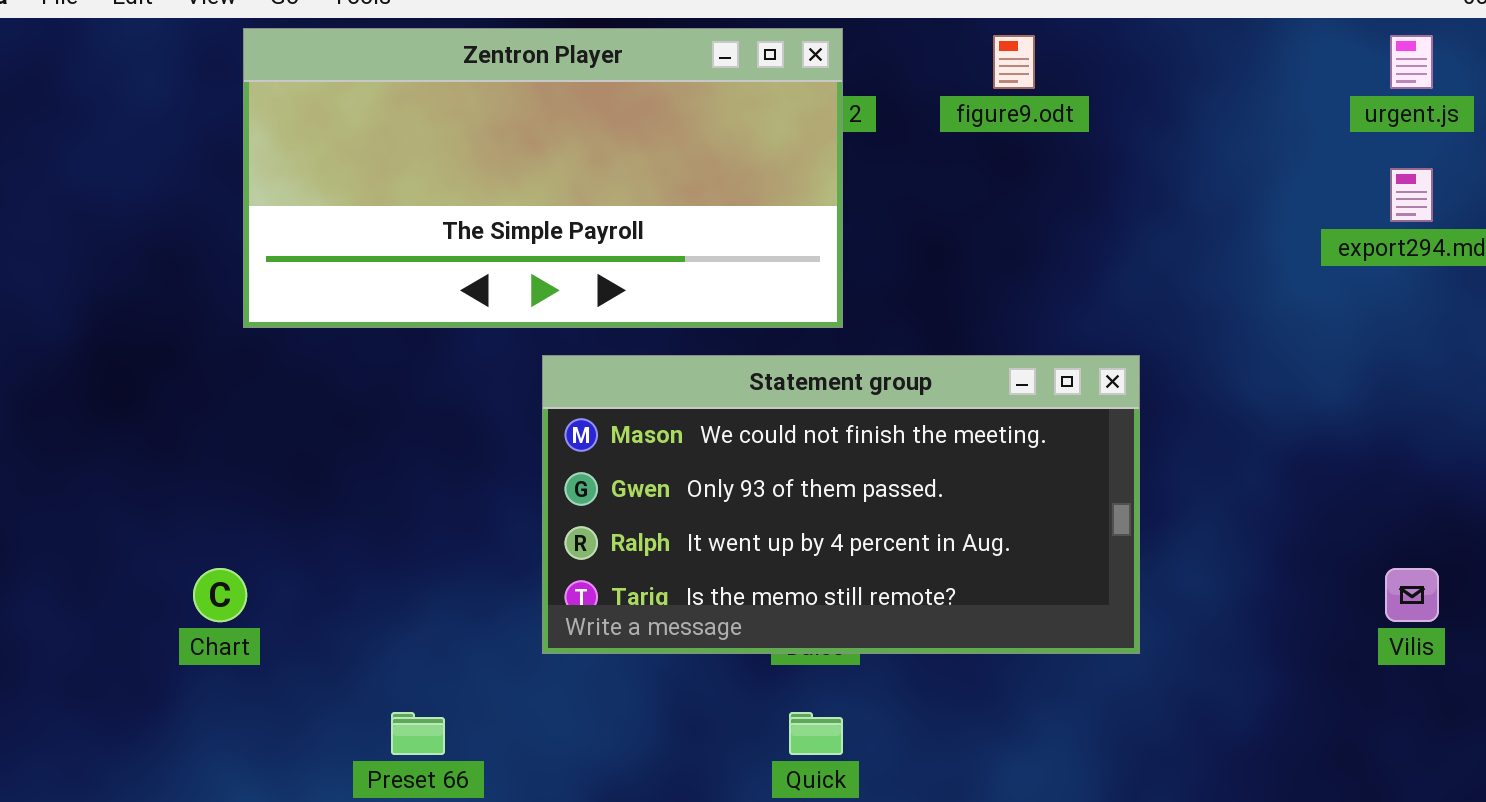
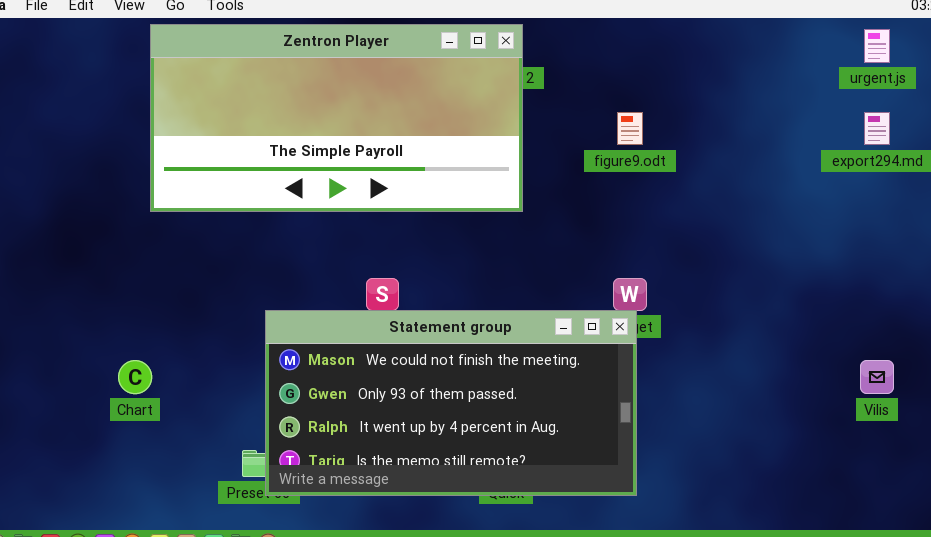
figure9.odt: [993,35,1035,89] -> [617,112,643,145], moved
Statement group: [542,355,1140,654] -> [265,310,637,496], moved

